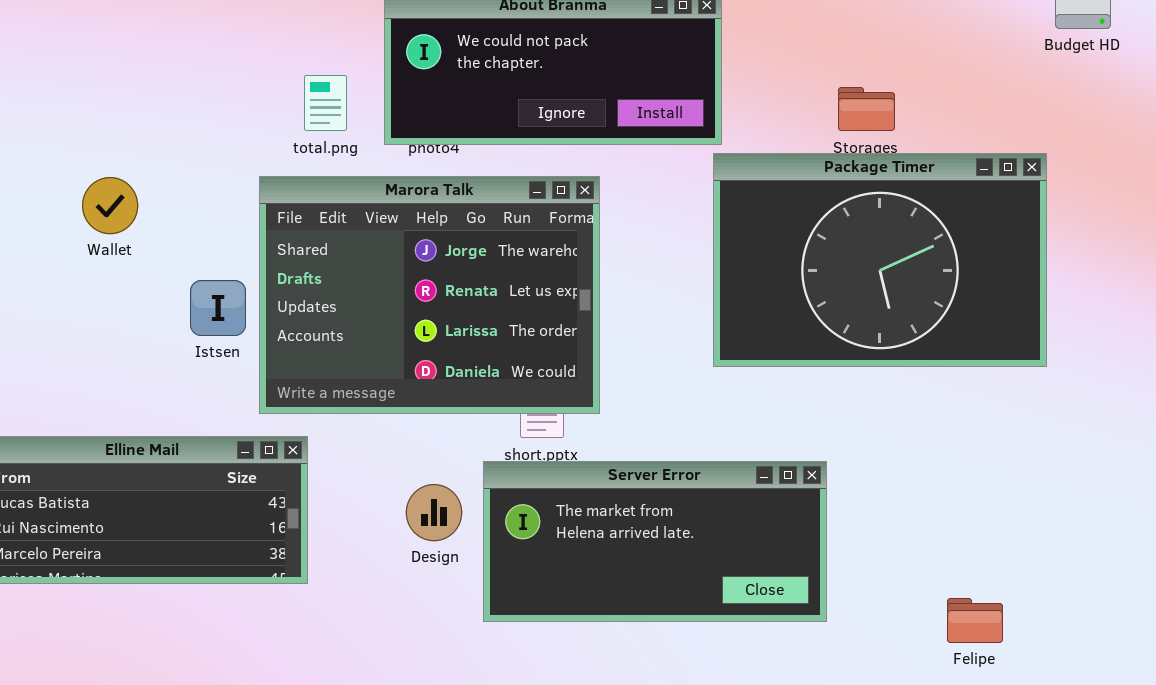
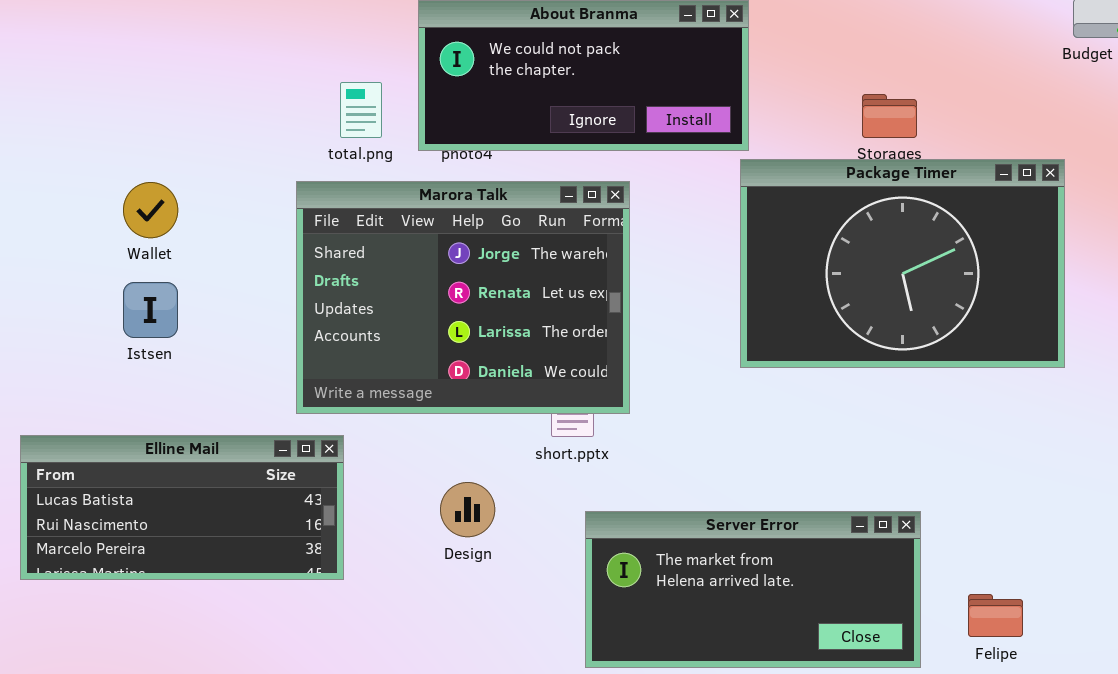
Istsen: [190,280,246,336] -> [123,282,178,338], moved
Server Error: [483,461,827,622] -> [585,511,921,668], moved

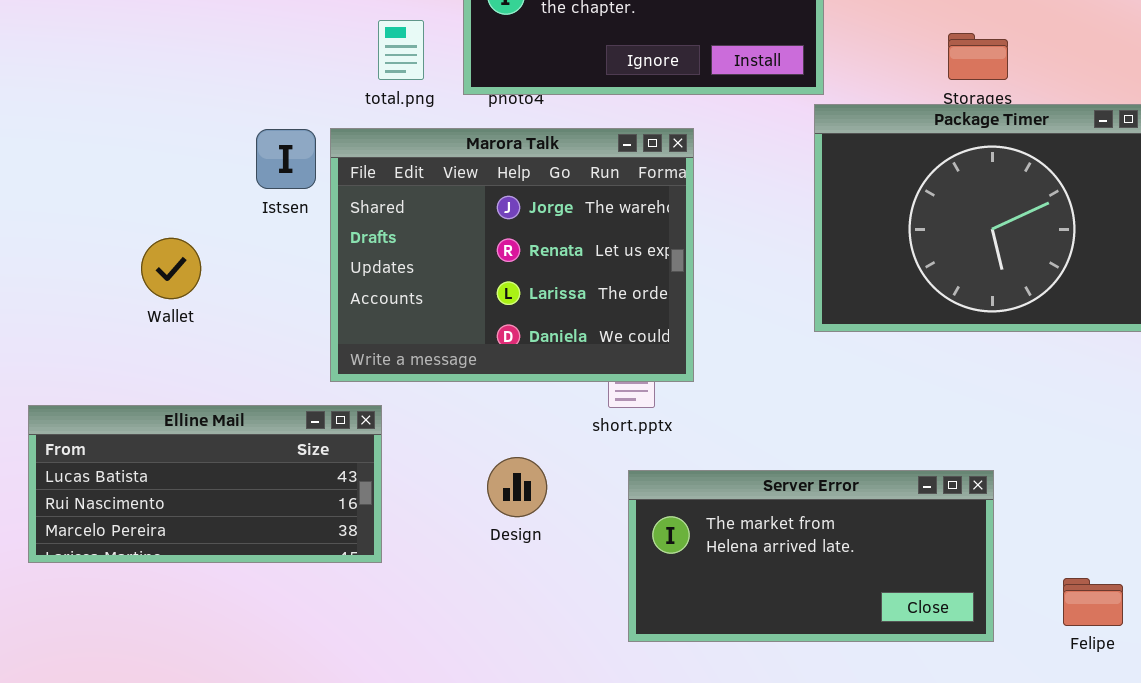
Wallet: [123,182,178,238] -> [141,238,201,299], moved
Istsen: [123,282,178,338] -> [256,129,316,189], moved
Server Error: [585,511,921,668] -> [628,470,994,642], moved

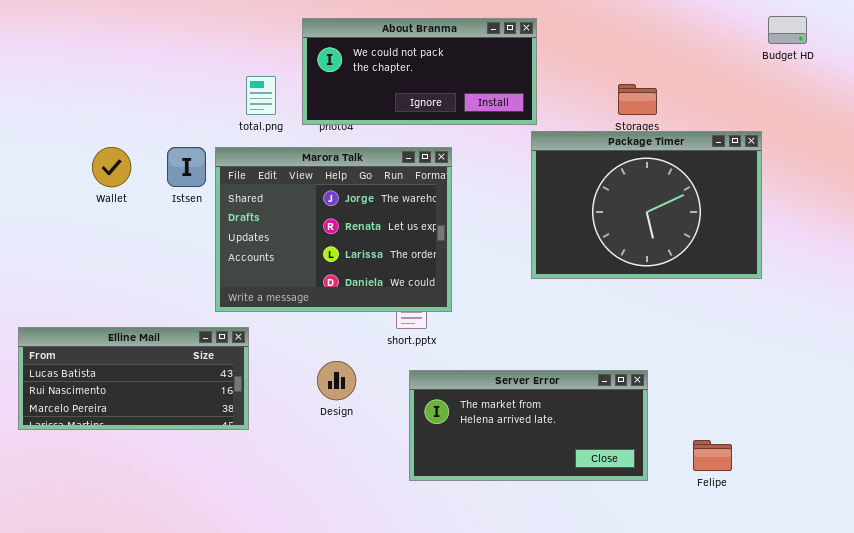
Wallet: [141,238,201,299] -> [92,147,131,187], moved

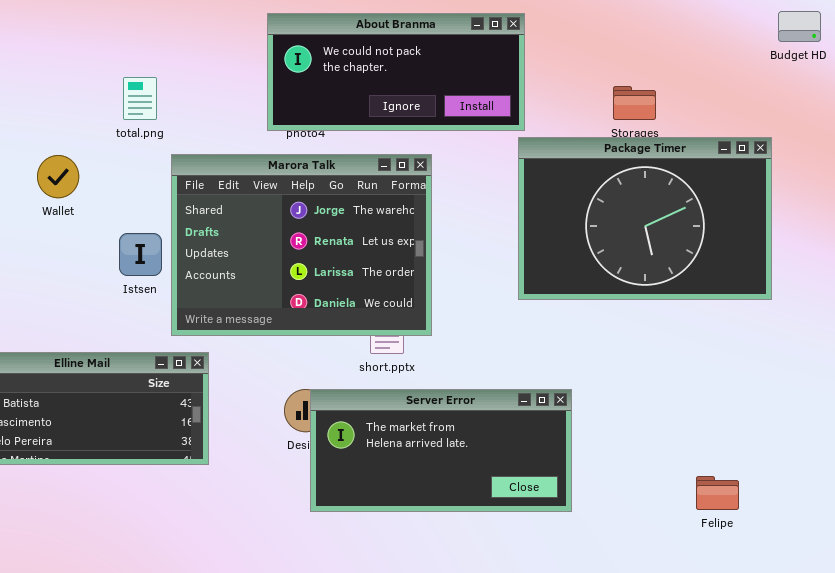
total.png: [246,76,276,115] -> [123,77,157,120], moved
Istsen: [167,147,206,187] -> [119,233,162,276], moved
Server Error: [409,370,648,481] -> [310,389,572,512], moved

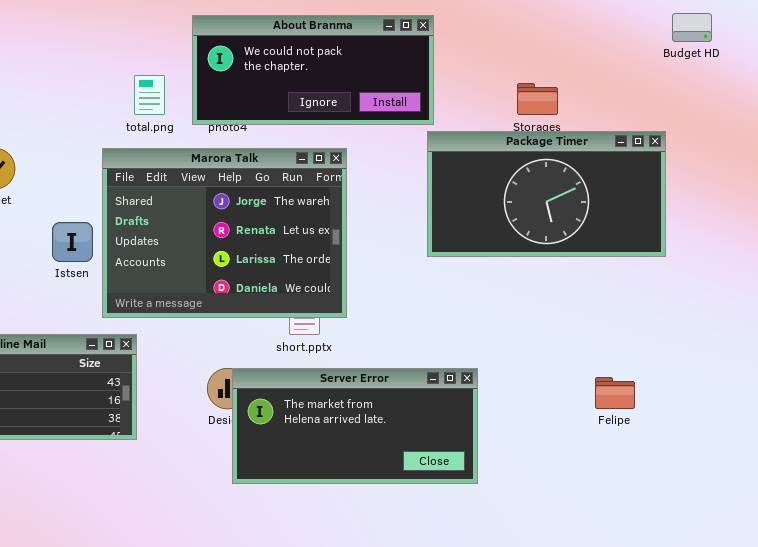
total.png: [123,77,157,120] -> [134,75,165,115], moved
Package Timer: [518,137,772,300] -> [427,131,666,257], resized
Felipe: [696,476,739,510] -> [595,377,635,409], moved

